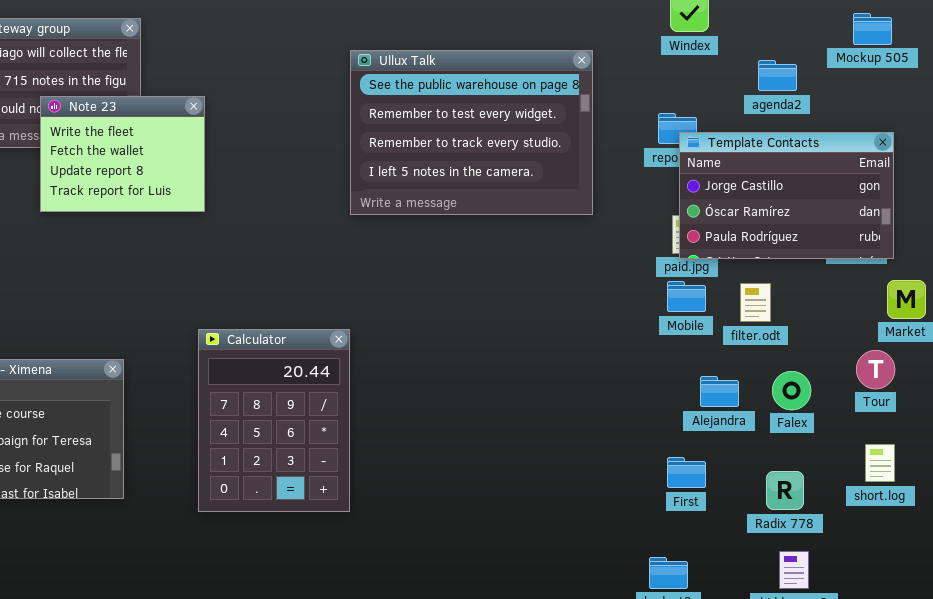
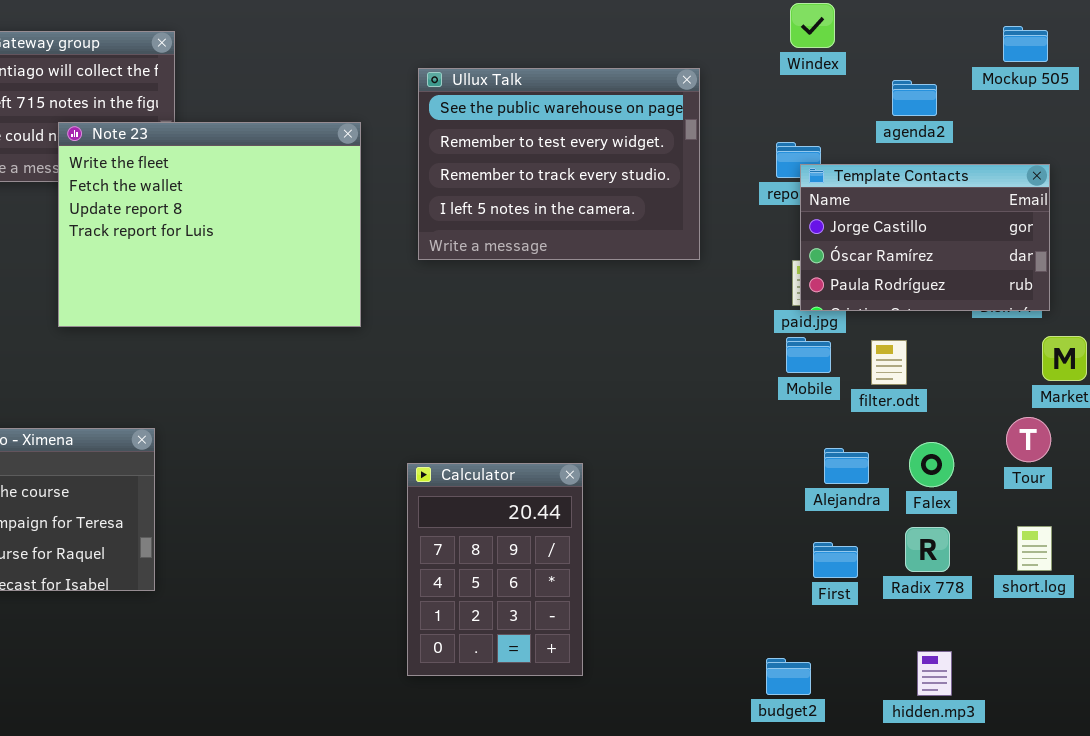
Note 23: [40,96,205,212] -> [58,122,361,327], resized
Calculator: [198,329,350,512] -> [407,463,583,676], moved
First: [667,457,706,488] -> [813,542,858,578], moved
Radix 778: [766,471,804,510] -> [905,527,950,572], moved

